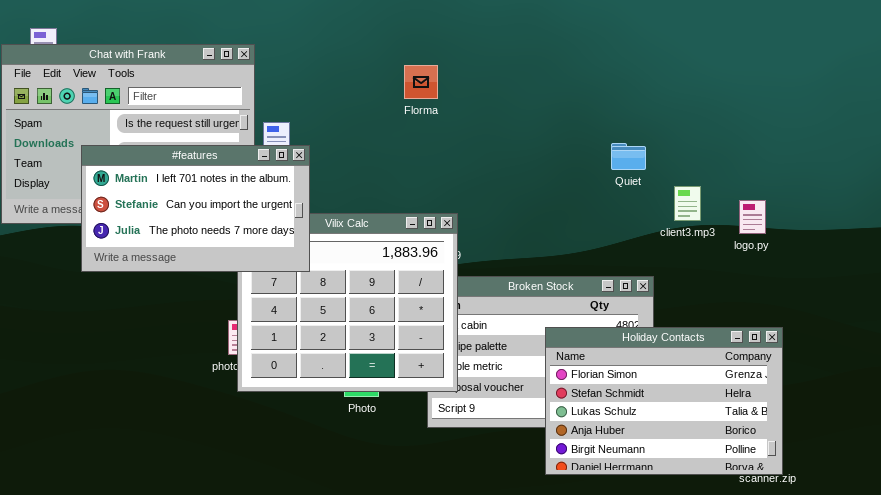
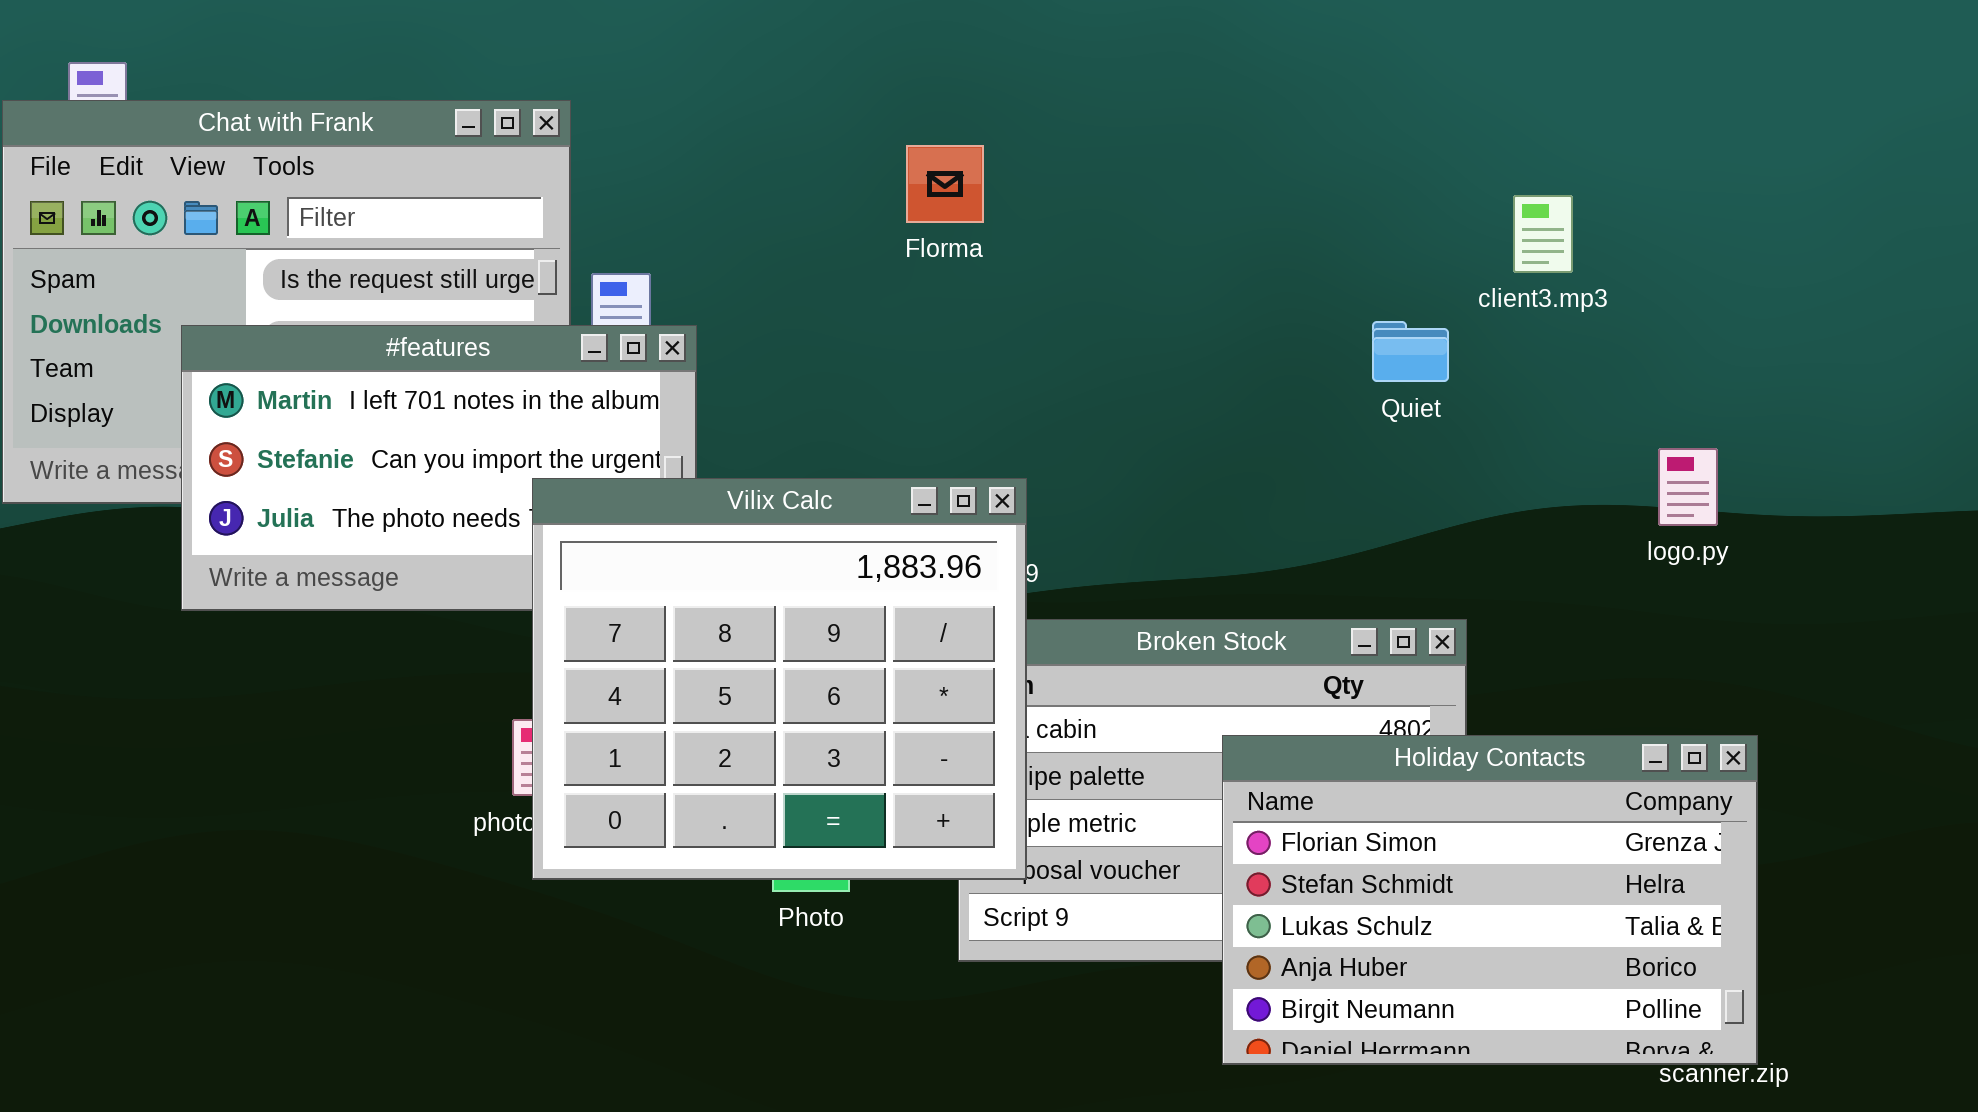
client3.mp3: [674,186,701,221] -> [1513,195,1573,273], moved
Vilix Calc: [237,213,458,392] -> [532,478,1027,880], raised

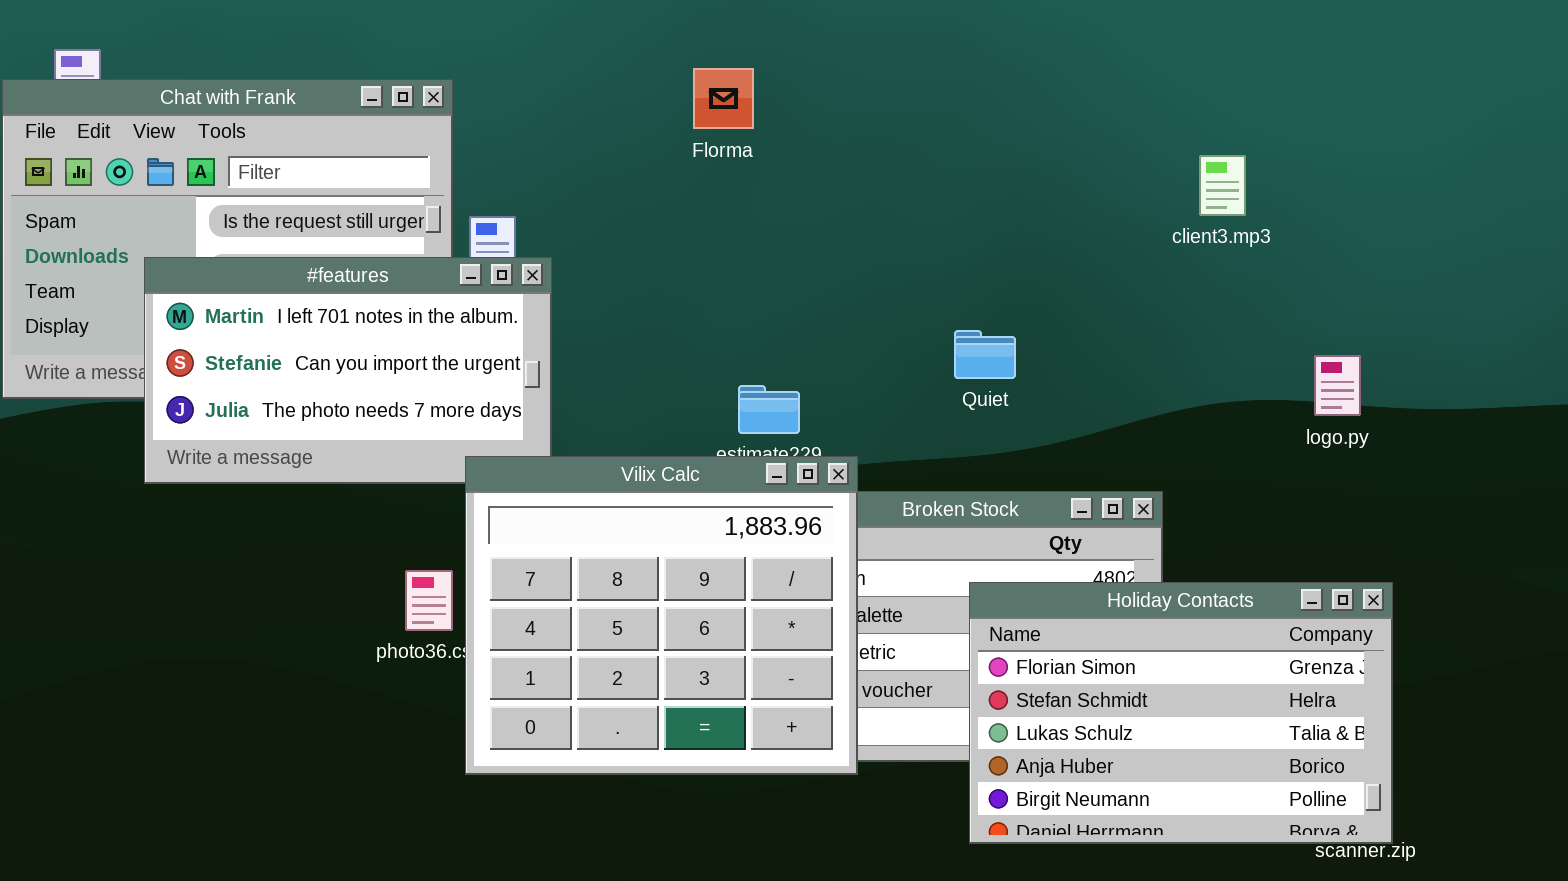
Florma: [906,145,984,223] -> [693,68,754,129], moved
Quiet: [1372,321,1449,382] -> [954,330,1016,379], moved
Vilix Calc: [532,478,1027,880] -> [465,456,858,775], moved

